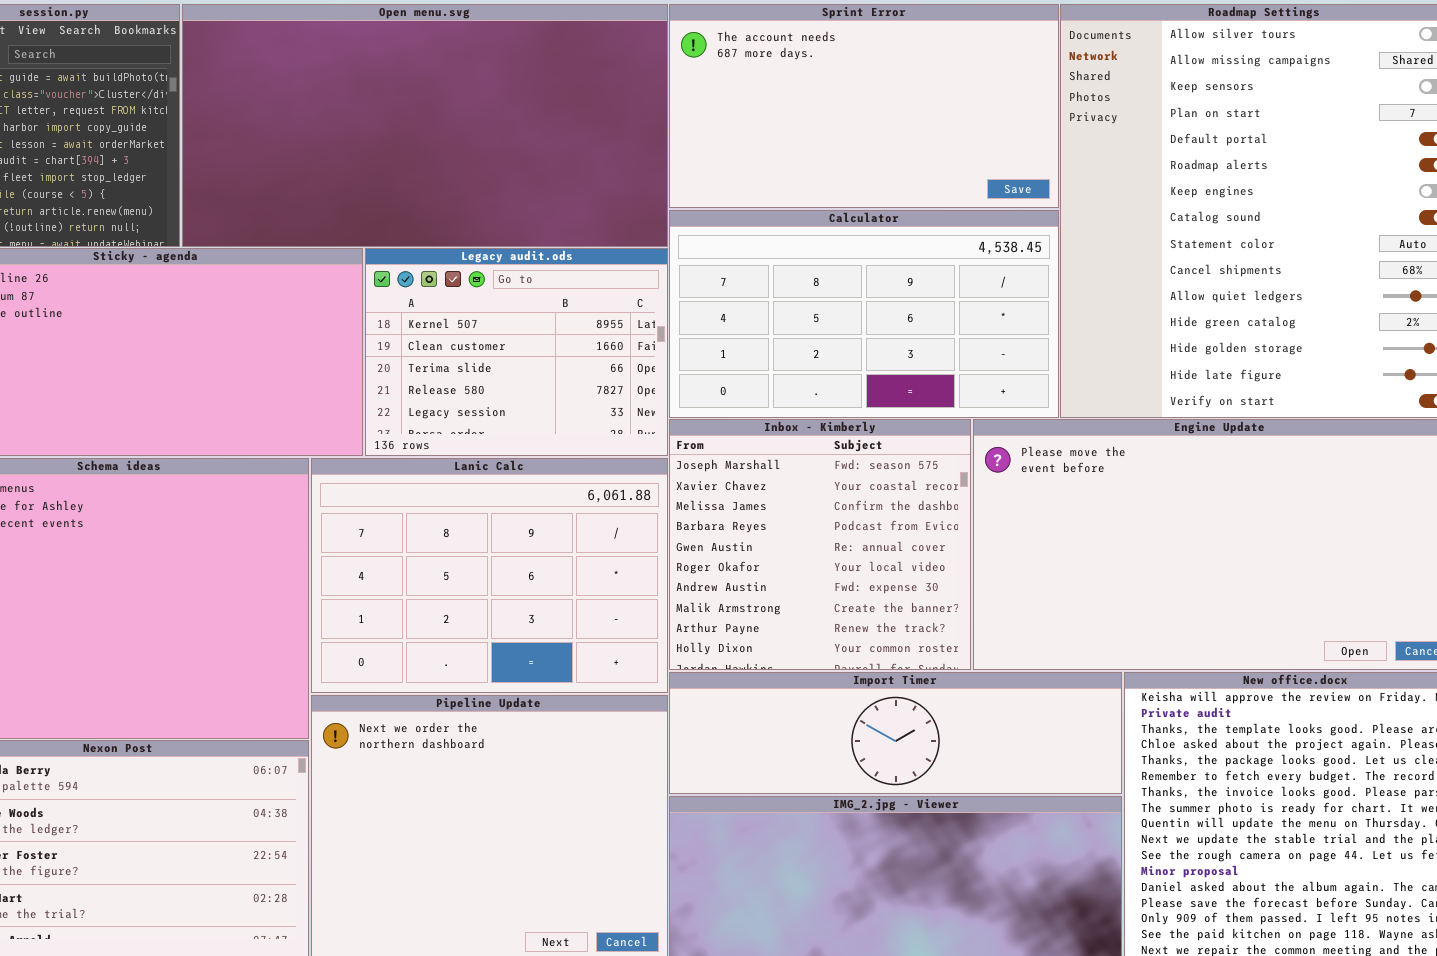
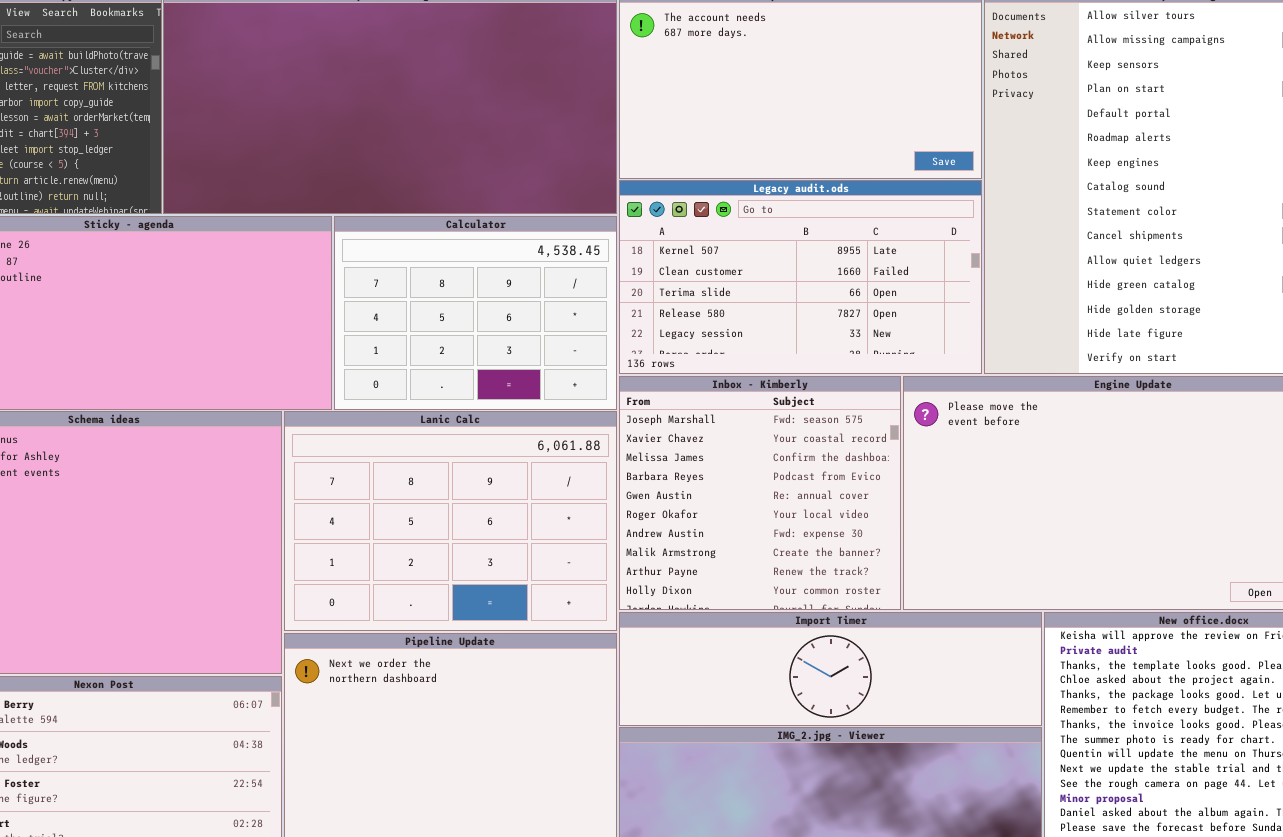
Calculator: [669,210,1059,418] -> [334,216,617,410], moved, resized
Legacy audit.ods: [365,248,668,456] -> [619,180,982,374], moved, resized

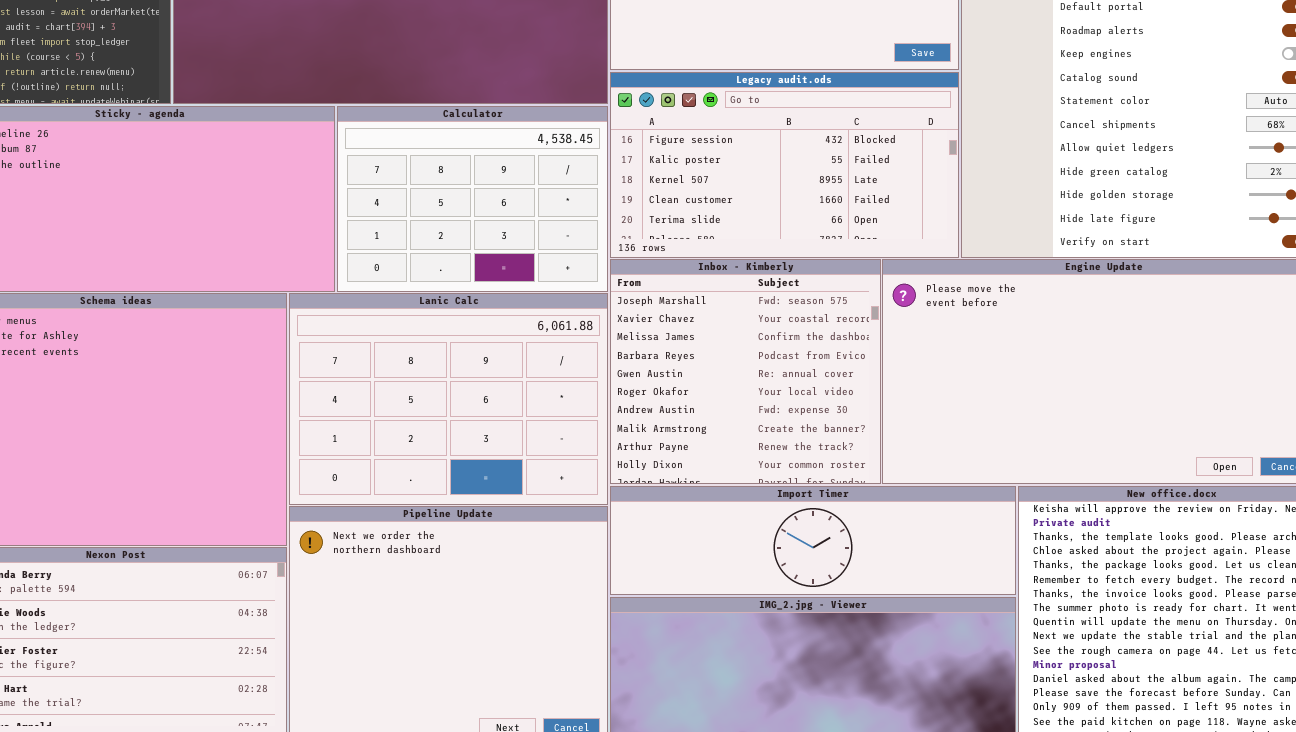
Legacy audit.ods: [619,180,982,374] -> [610,72,959,258], scrolled up 2 rows

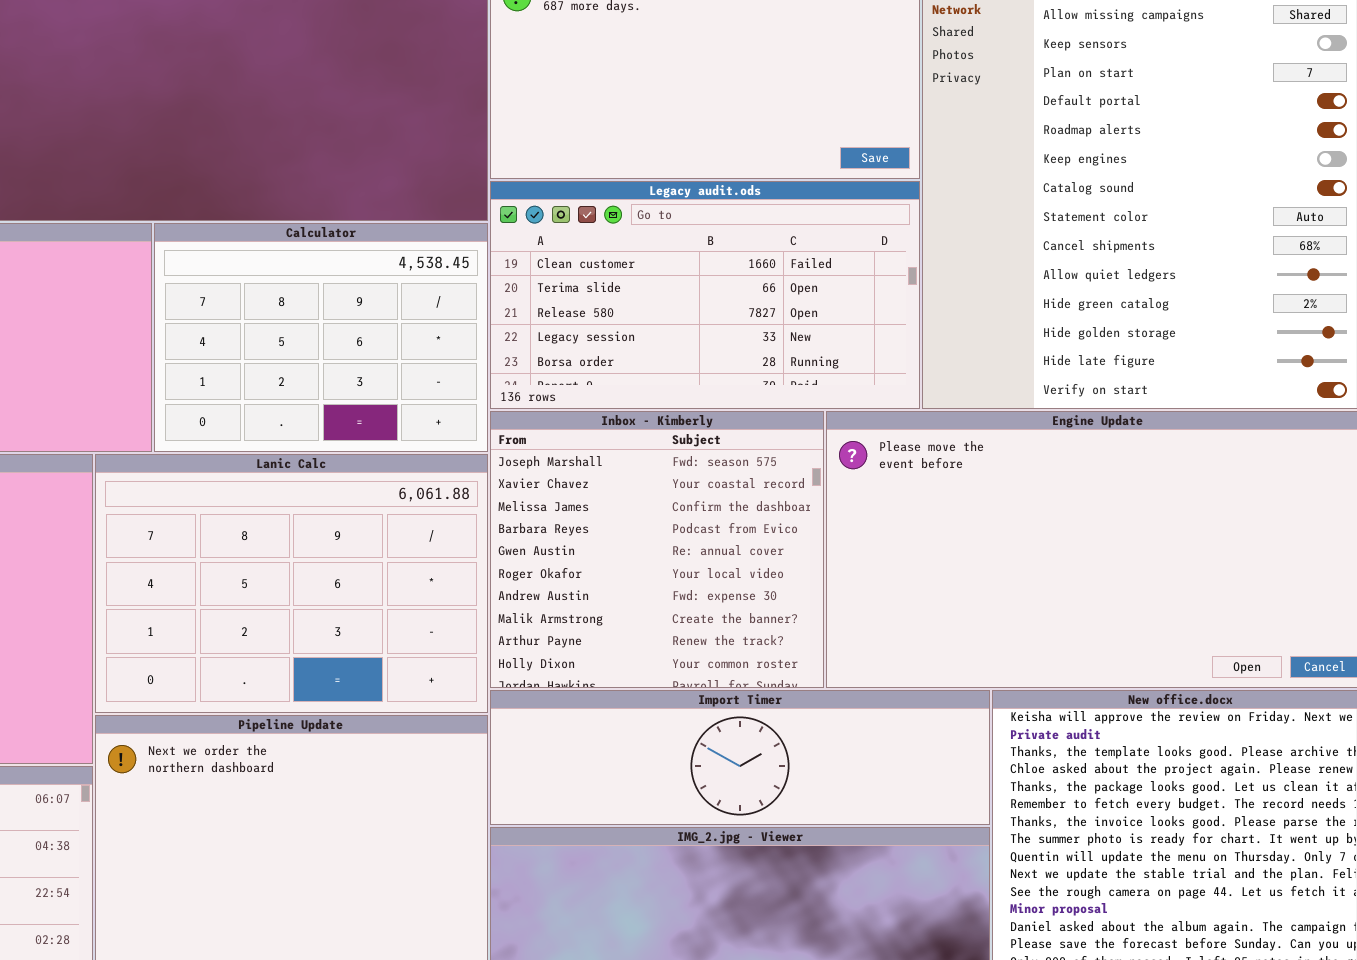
Legacy audit.ods: [610,72,959,258] -> [490,181,920,409], scrolled down 3 rows

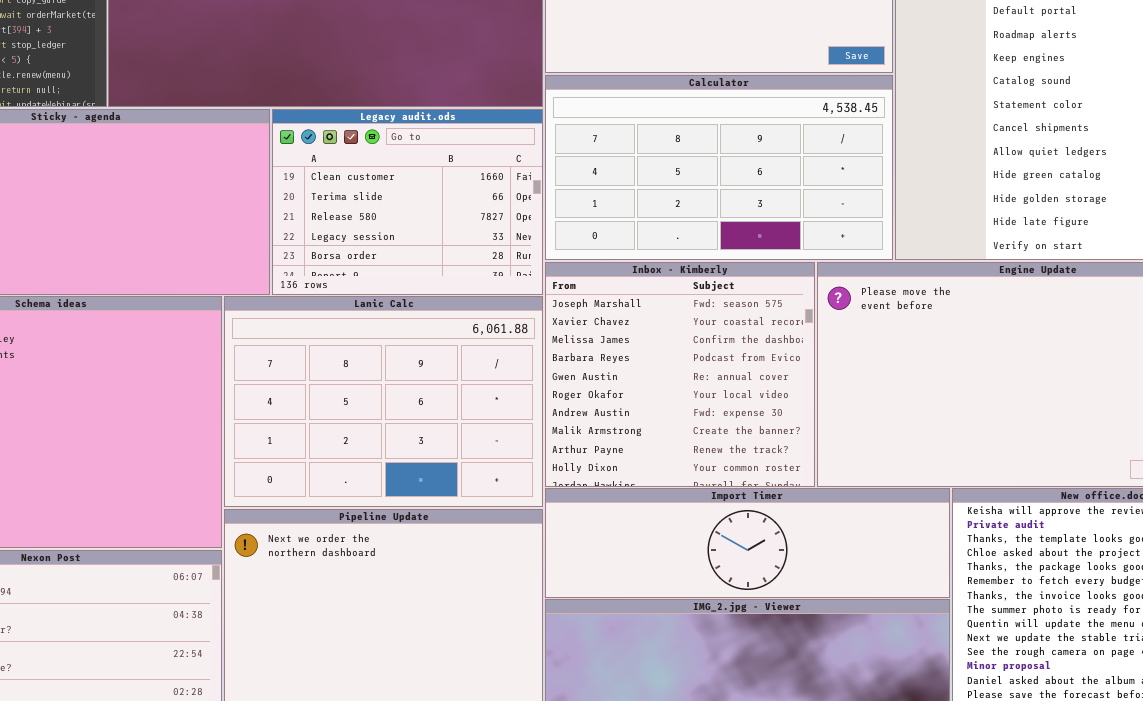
Legacy audit.ods: [490,181,920,409] -> [272,109,543,295], moved, resized
Calculator: [154,223,488,452] -> [545,75,893,260], moved, resized

